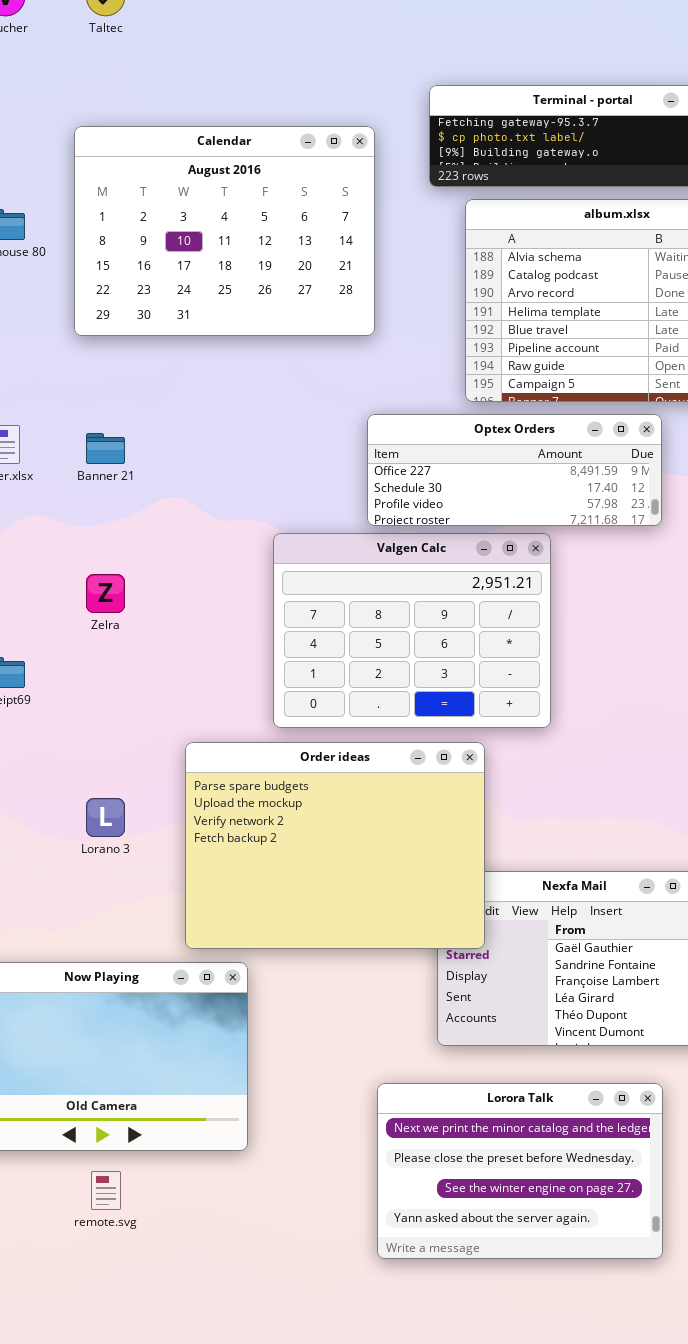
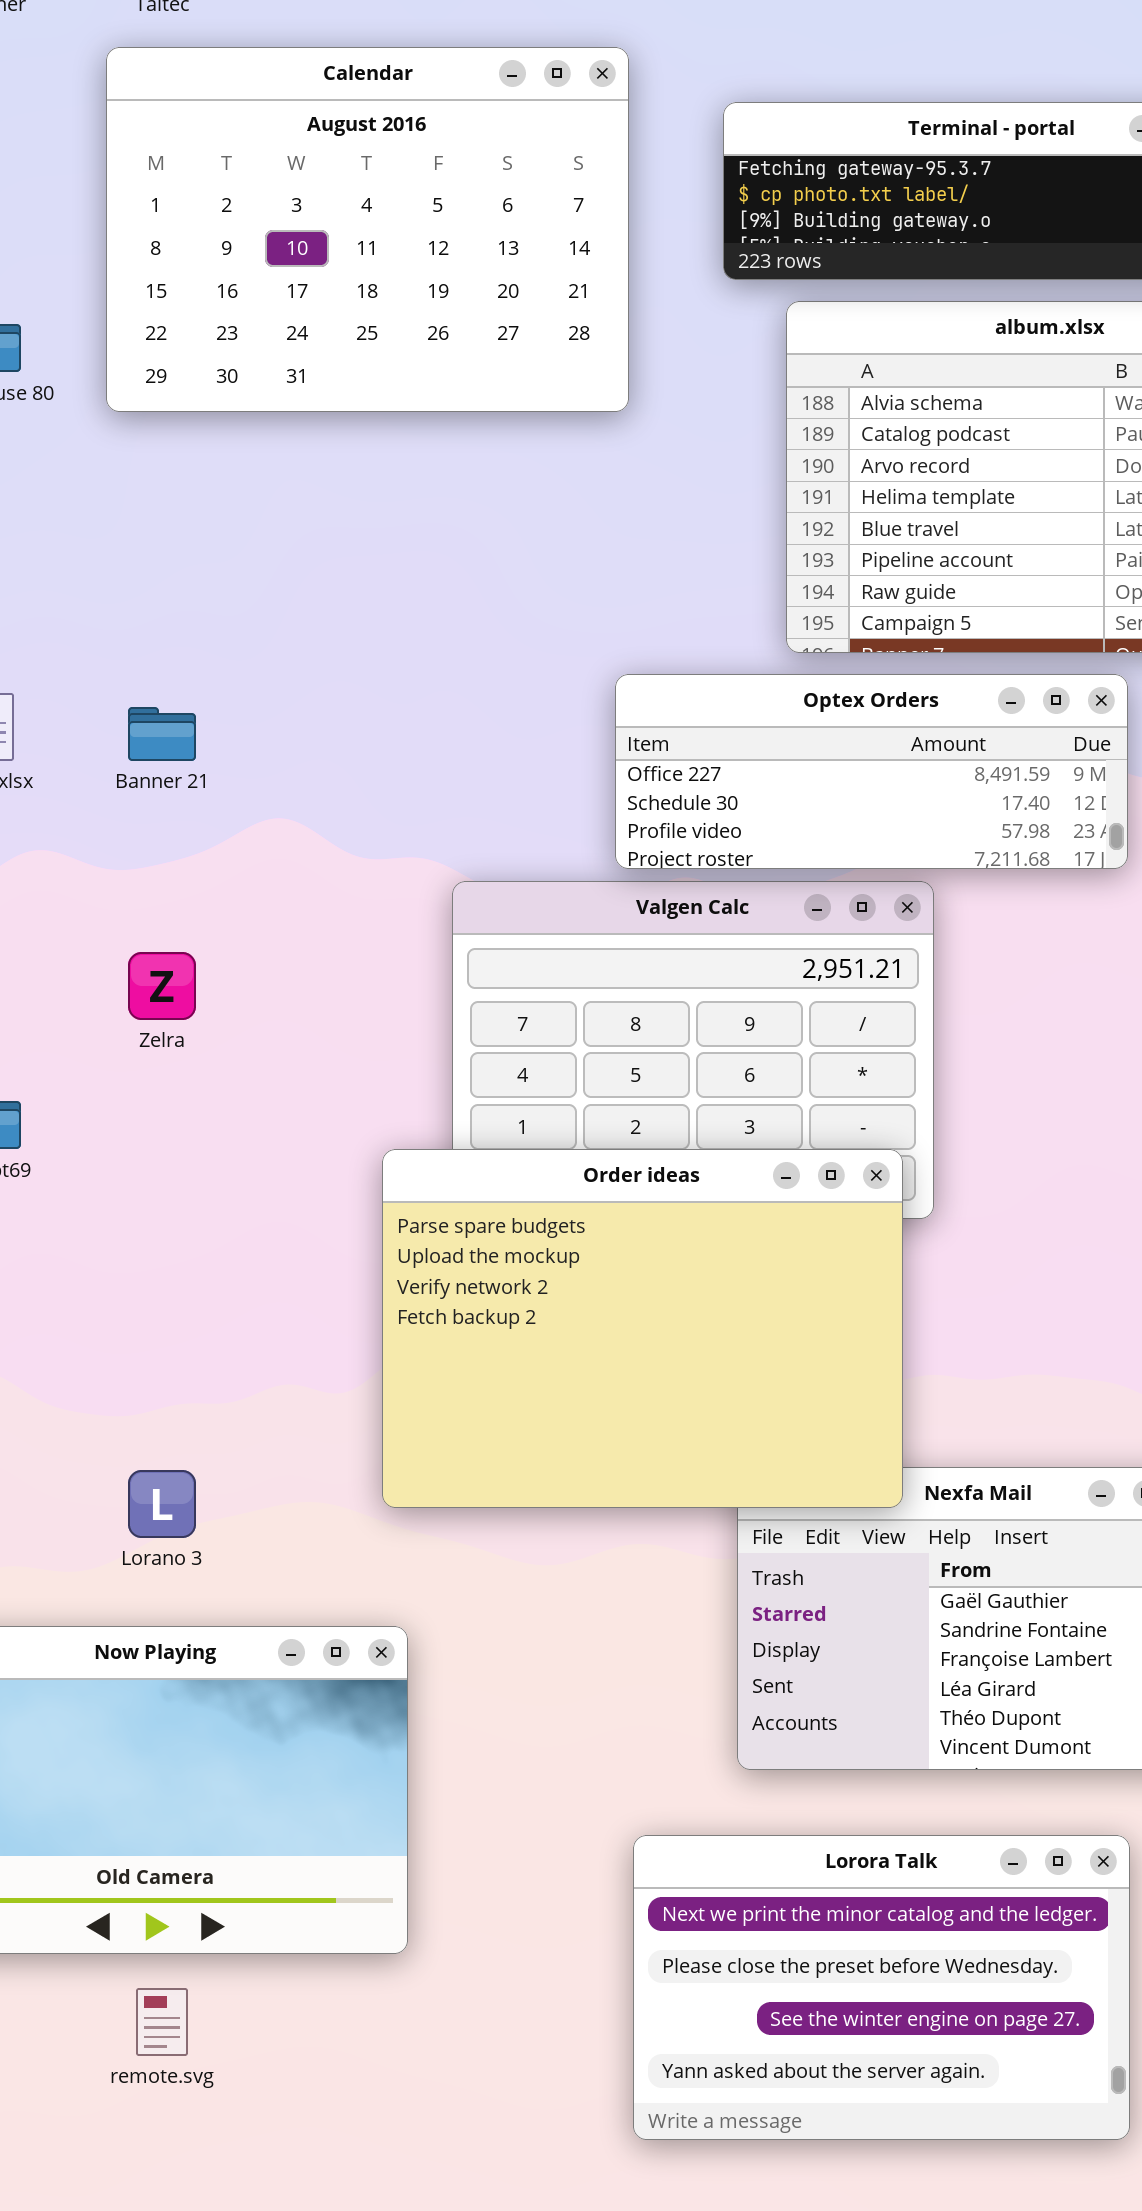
Calendar: [74,126,375,336] -> [106,47,629,412], moved
Order ideas: [185,742,485,949] -> [382,1149,903,1508], moved
Lorano 3: [86,798,125,837] -> [128,1470,196,1538], moved

